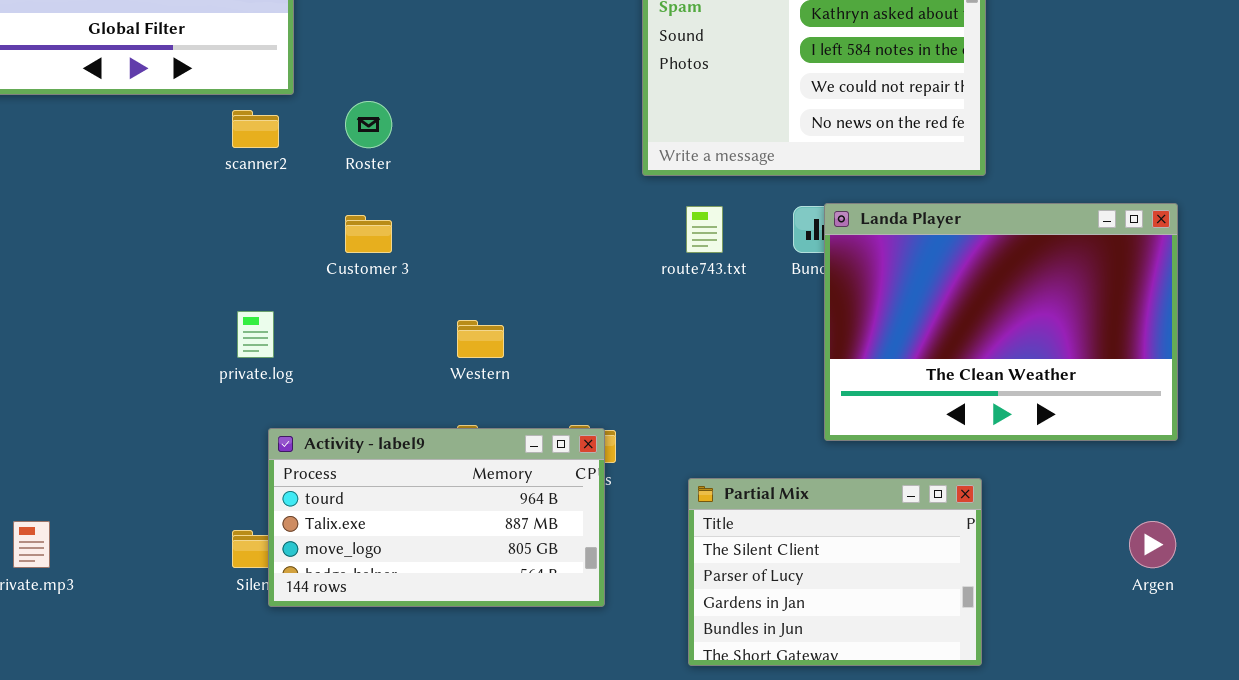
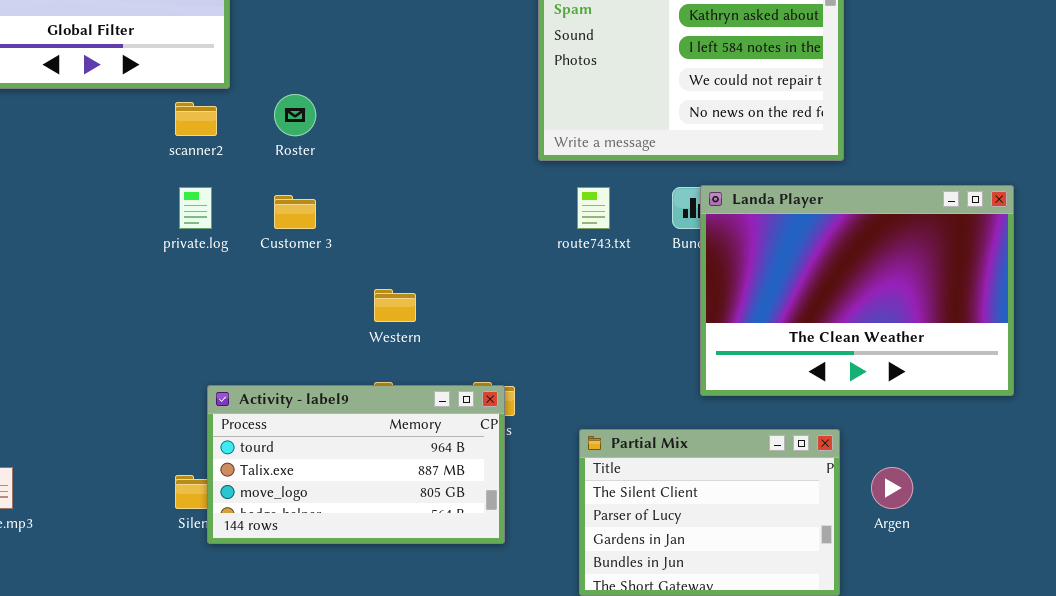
private.log: [237,311,274,358] -> [179,187,212,229], moved
Argen: [1129,521,1176,568] -> [871,467,913,509], moved

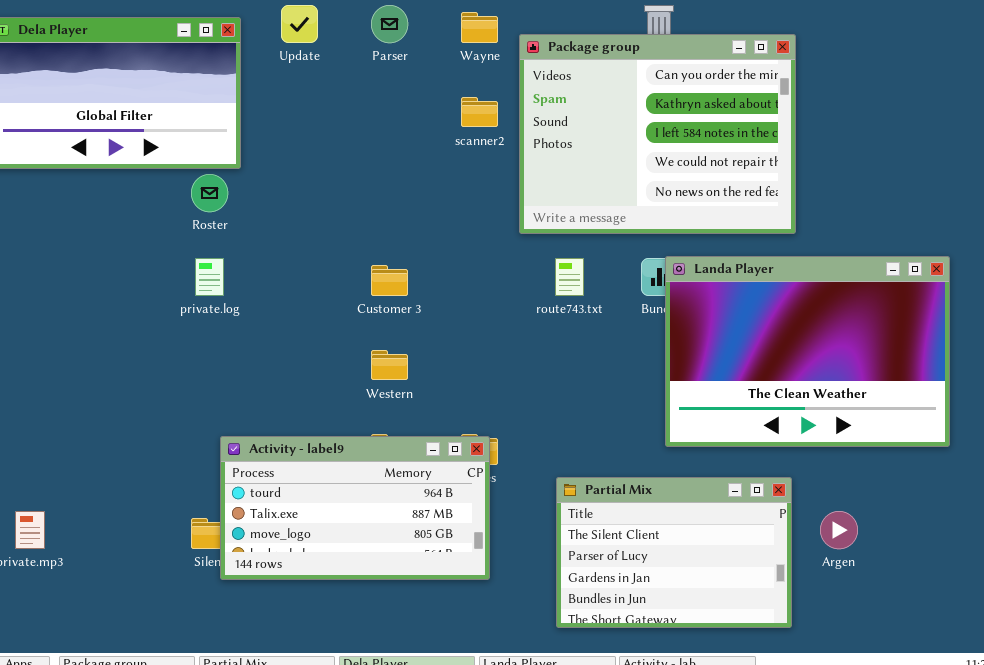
Roster: [274,94,316,136] -> [191,174,228,212], moved
scanner2: [175,102,217,136] -> [461,97,498,127], moved
Customer 3: [274,195,316,229] -> [371,265,408,296], moved

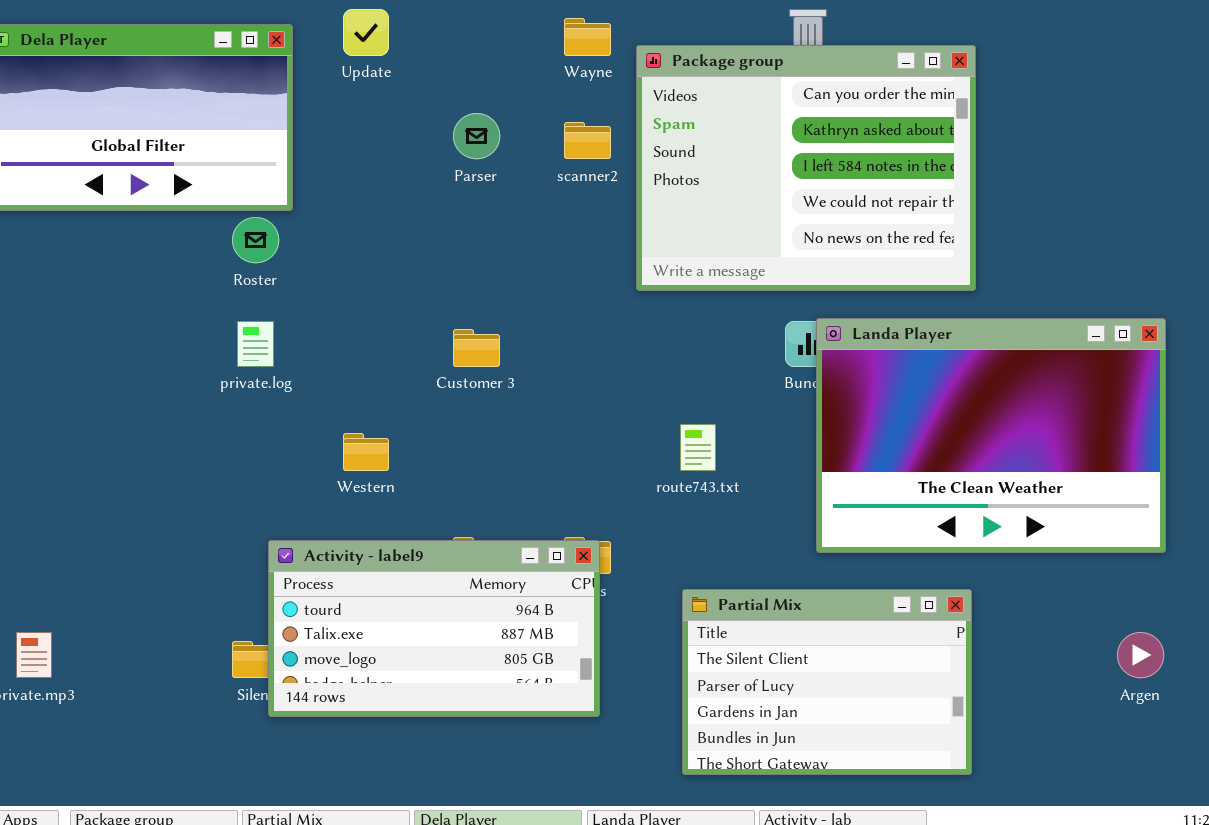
Parser: [371,5,408,43] -> [453,113,500,159], moved
route743.txt: [555,258,584,296] -> [680,424,716,471], moved
Western: [371,350,408,380] -> [343,433,389,471], moved
Argen: [820,511,858,549] -> [1117,632,1164,678], moved

